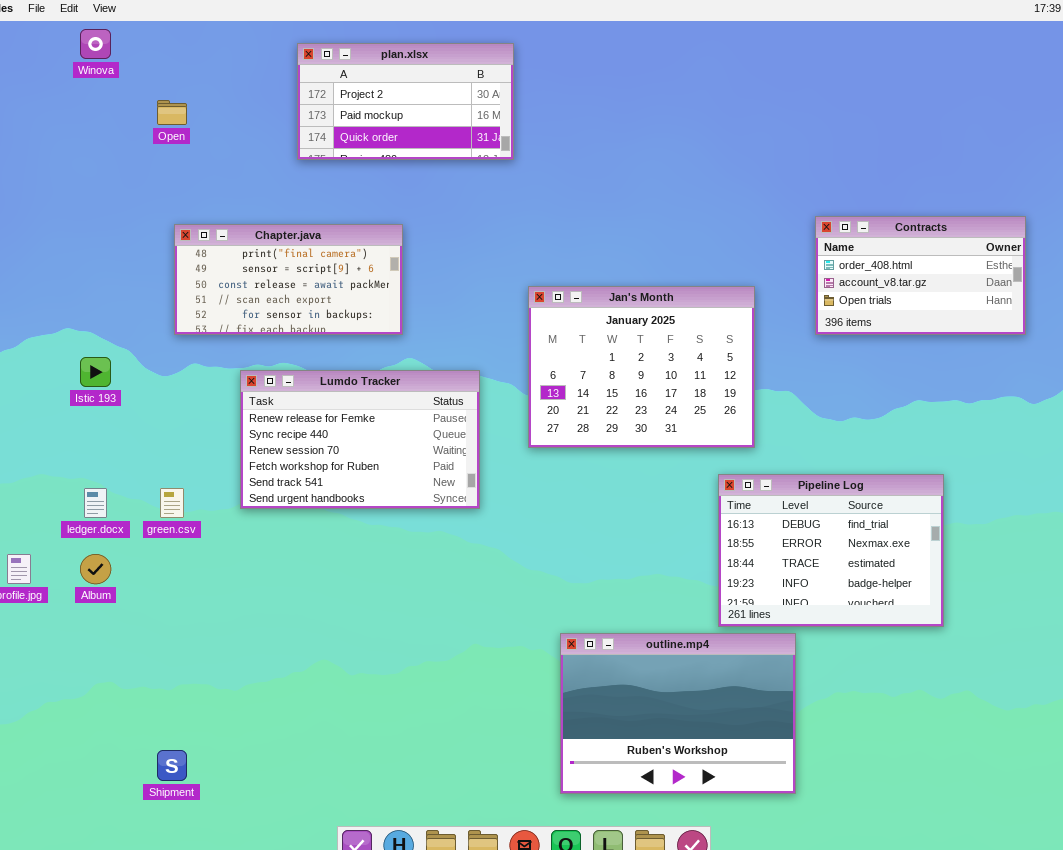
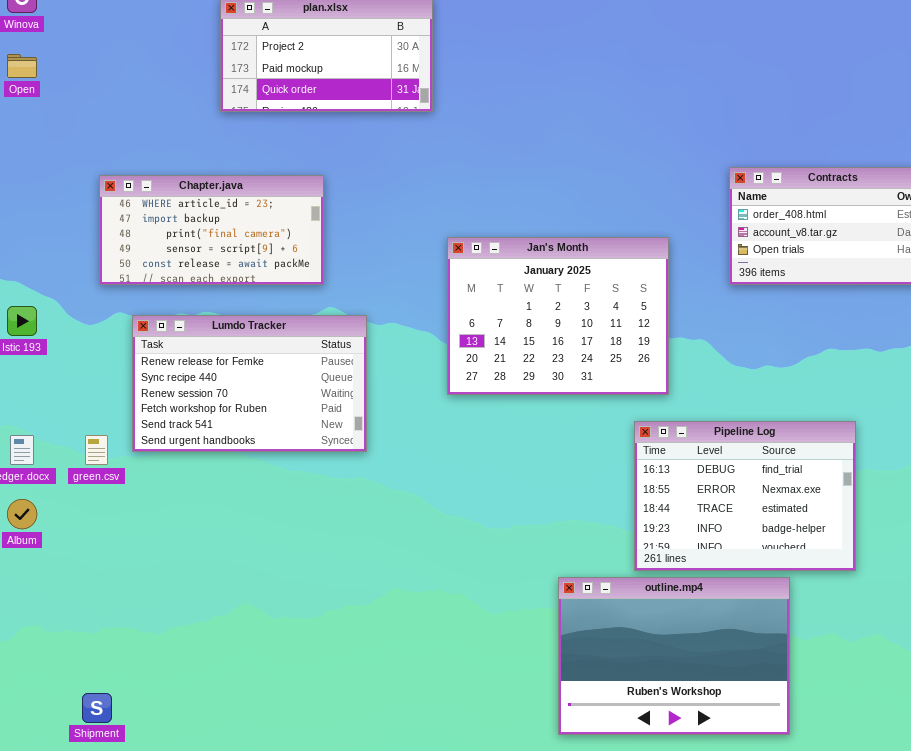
Open: [157,100,187,125] -> [7,54,37,78], moved
Chapter.java: [174,224,403,335] -> [99,175,324,285], scrolled up 2 rows
Lumdo Tracker: [240,370,480,509] -> [132,315,367,452], moved
outline.mp4: [560,633,796,794] -> [558,577,790,735], moved

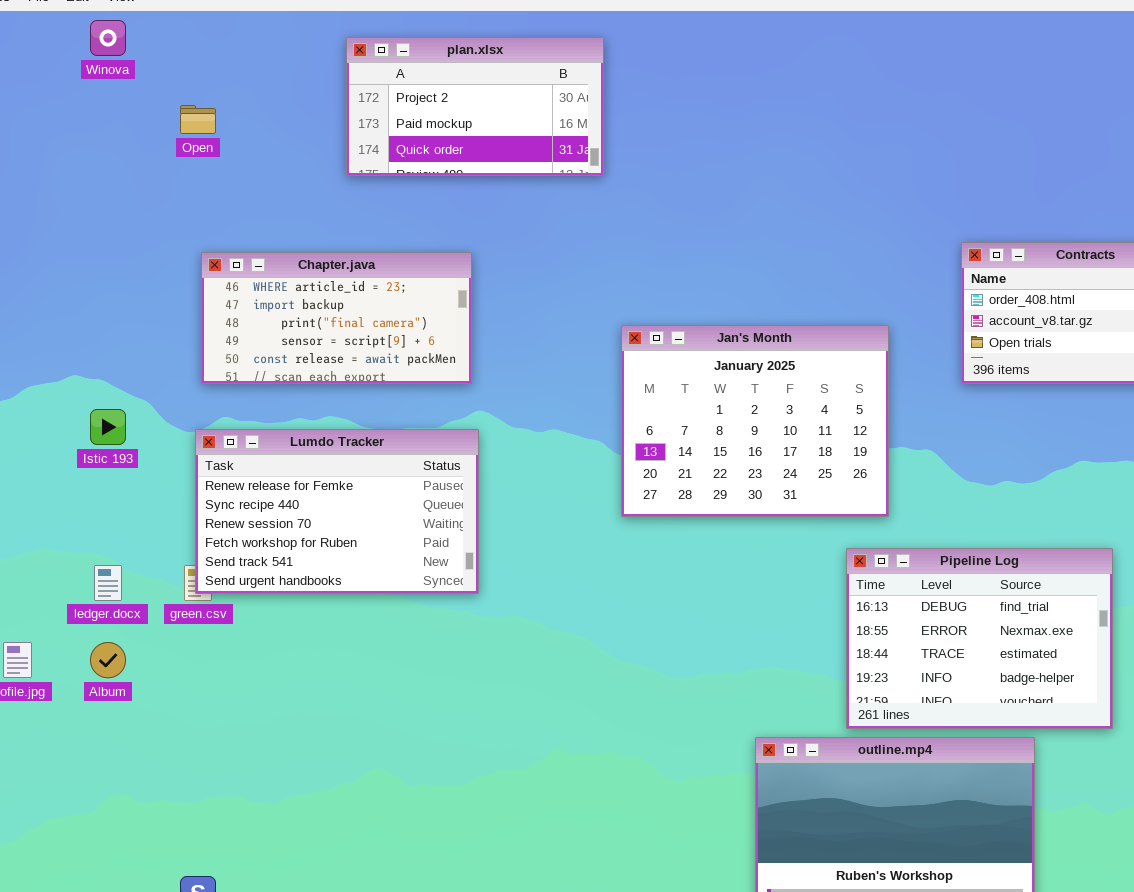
Open: [7,54,37,78] -> [180,105,216,134], moved
Lumdo Tracker: [132,315,367,452] -> [195,429,479,594], moved

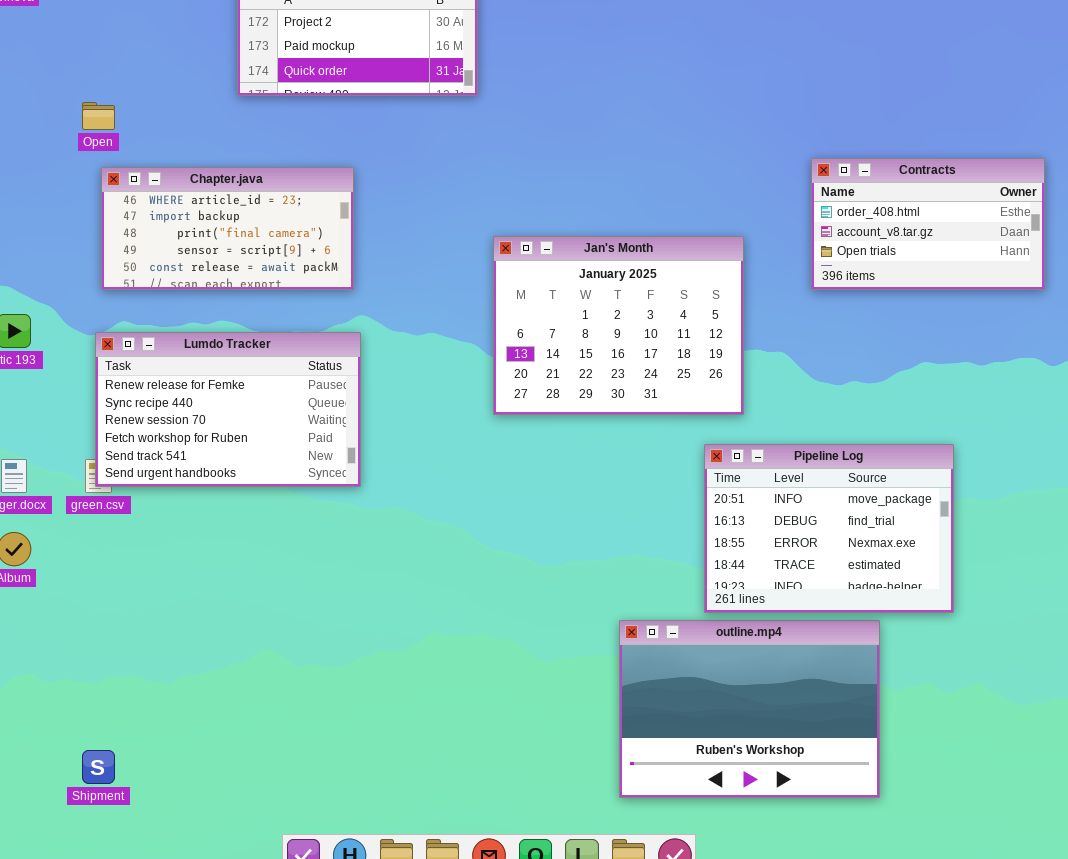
Open: [180,105,216,134] -> [82,102,115,130], moved
Pipeline Log: [846,548,1113,729] -> [704,444,954,613], scrolled up 1 row

